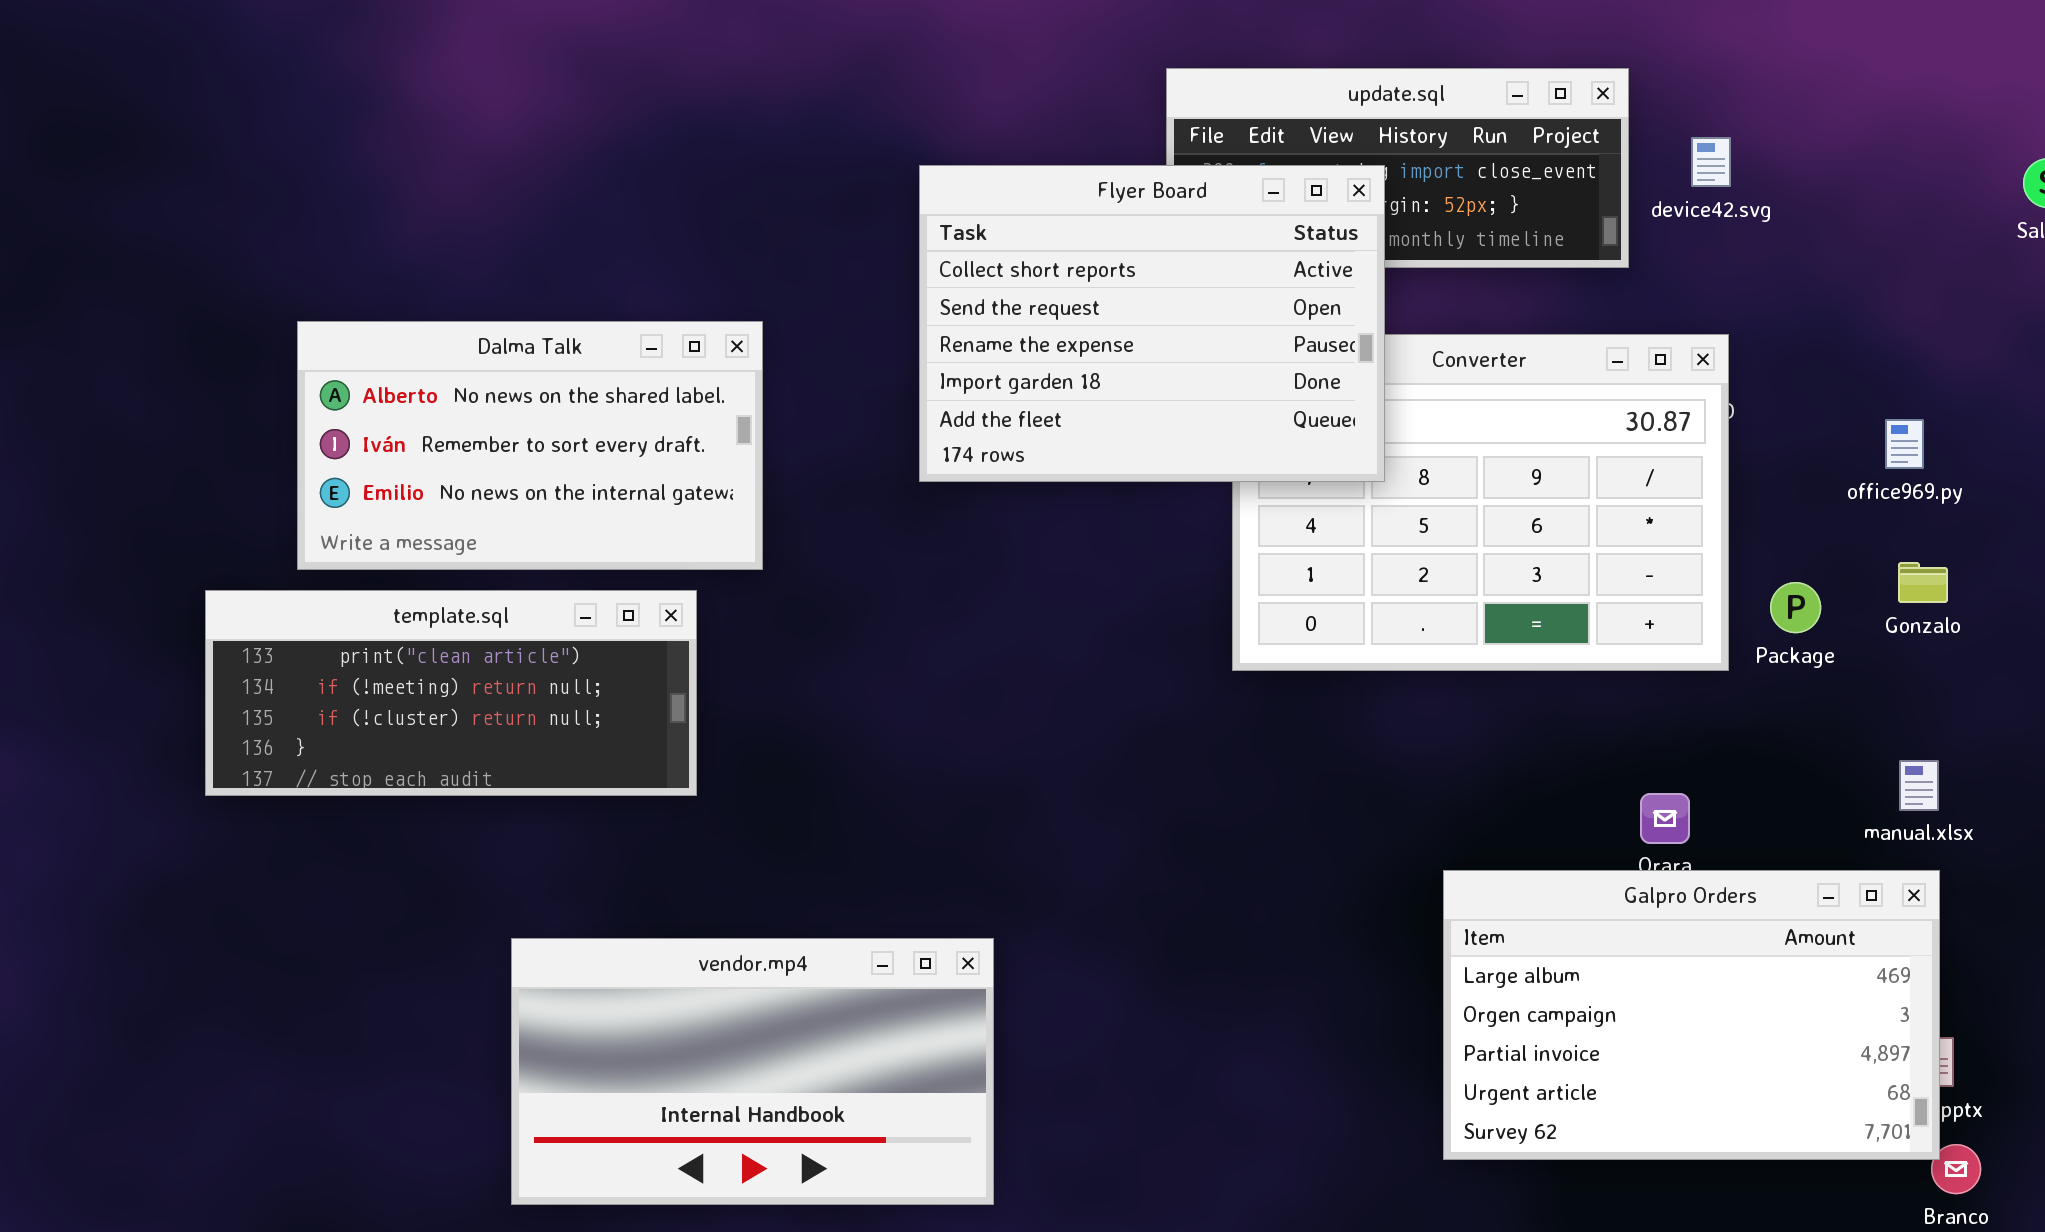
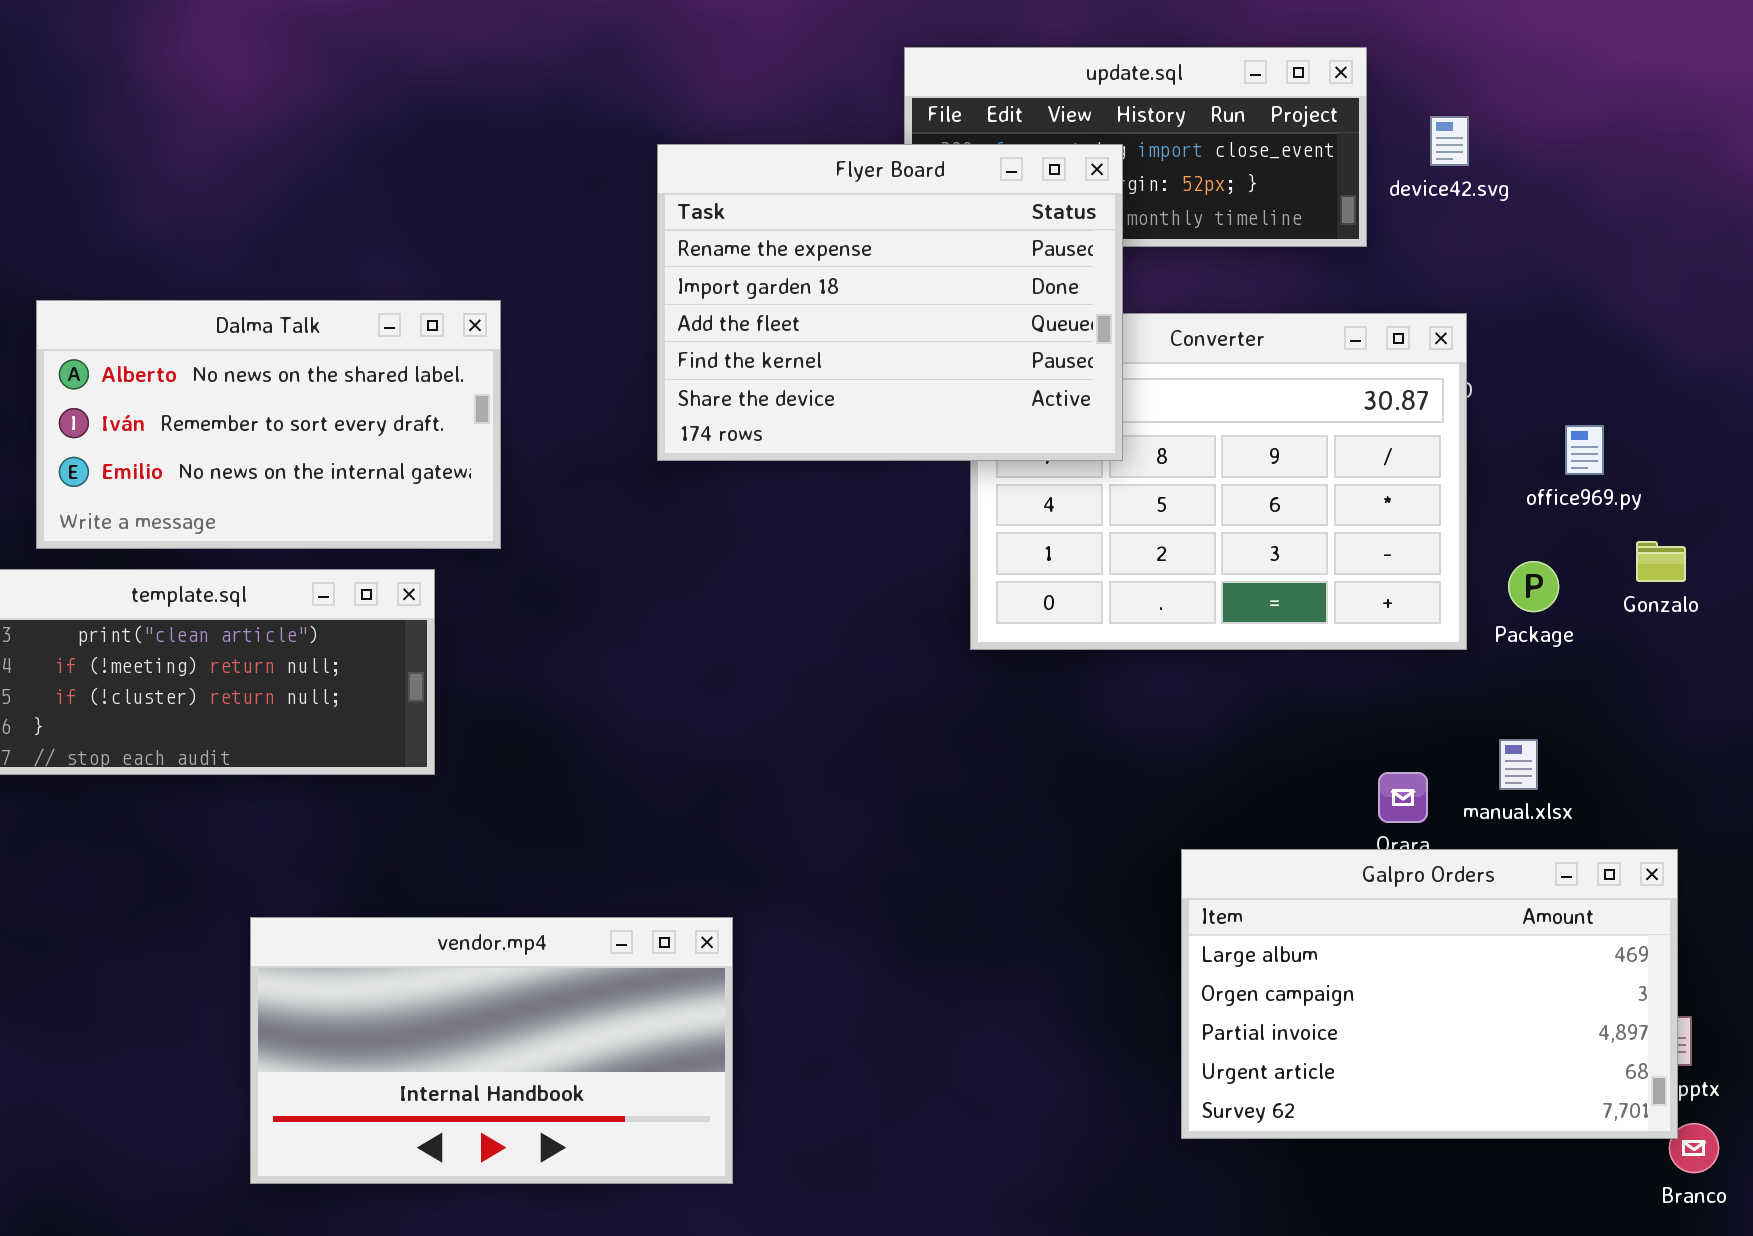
Flyer Board: [919,165,1385,482] -> [657,144,1123,461], scrolled down 2 rows
office969.py: [1885,419,1924,469] -> [1565,425,1604,475], moved
manual.xlsx: [1899,760,1939,811] -> [1499,739,1538,790], moved

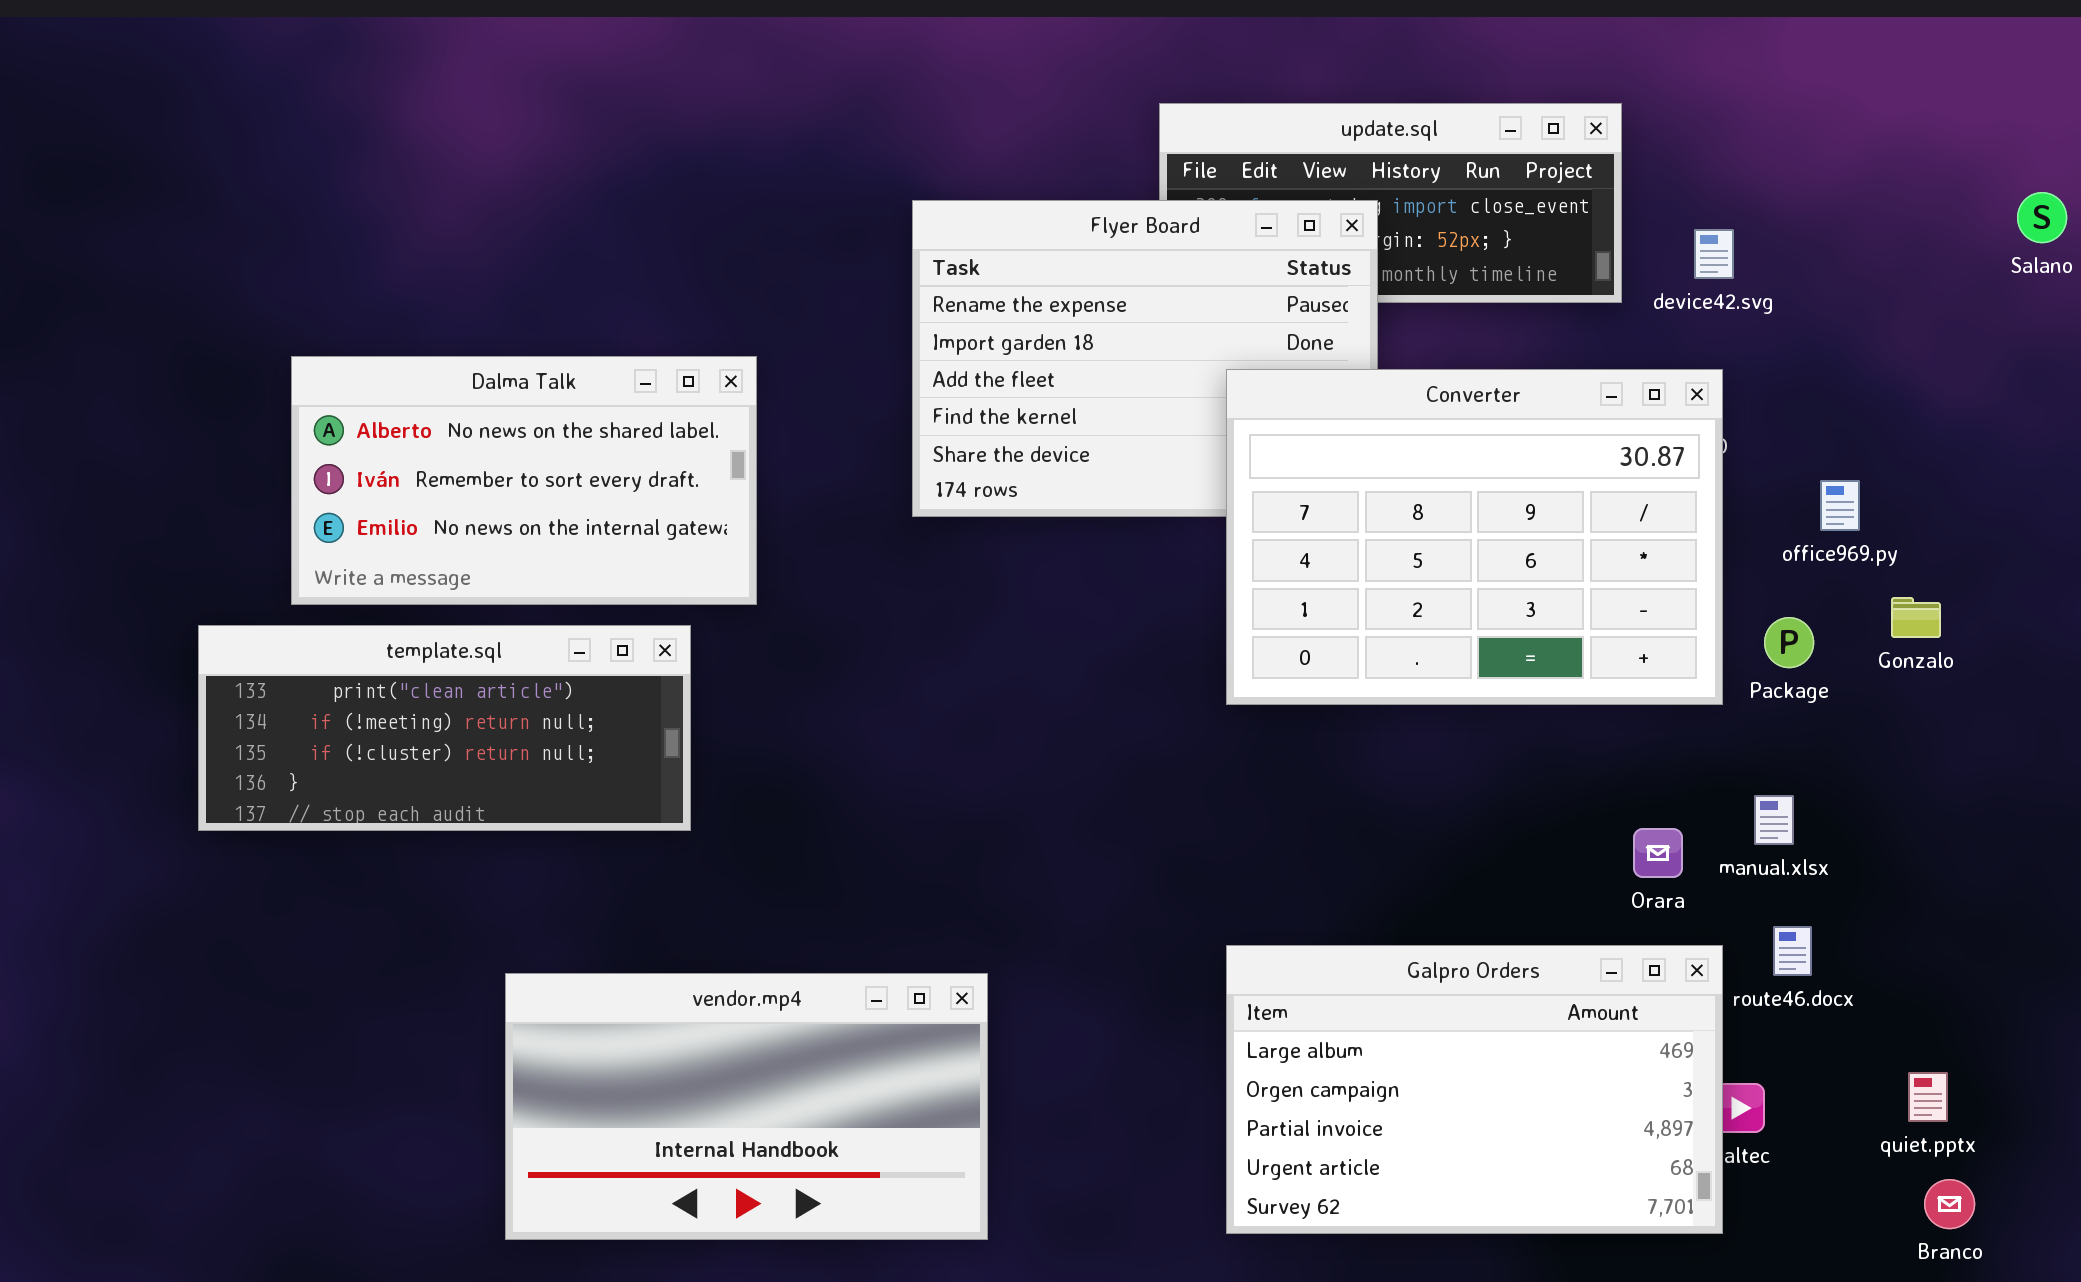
device42.svg: [1430,116,1469,166] -> [1694,229,1734,279], moved
Converter: [970,313,1467,650] -> [1226,369,1723,705], raised
Galpro Orders: [1181,849,1678,1139] -> [1226,945,1723,1234], moved

